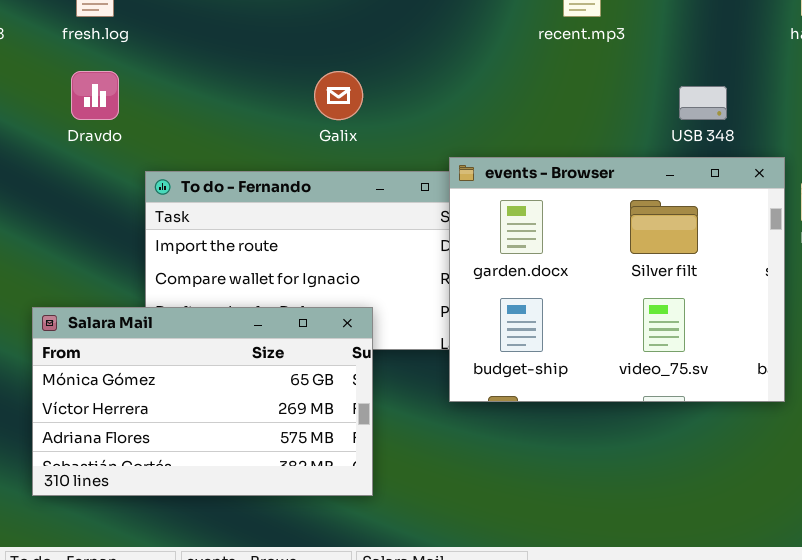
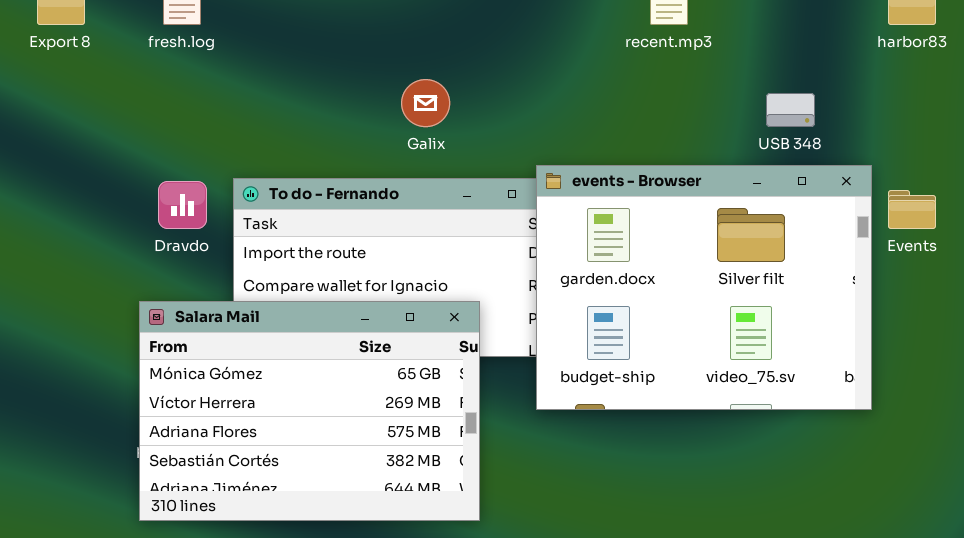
Dravdo: [71,71,119,120] -> [158,181,207,229], moved
Salara Mail: [32,307,373,496] -> [139,301,480,521], moved, resized

